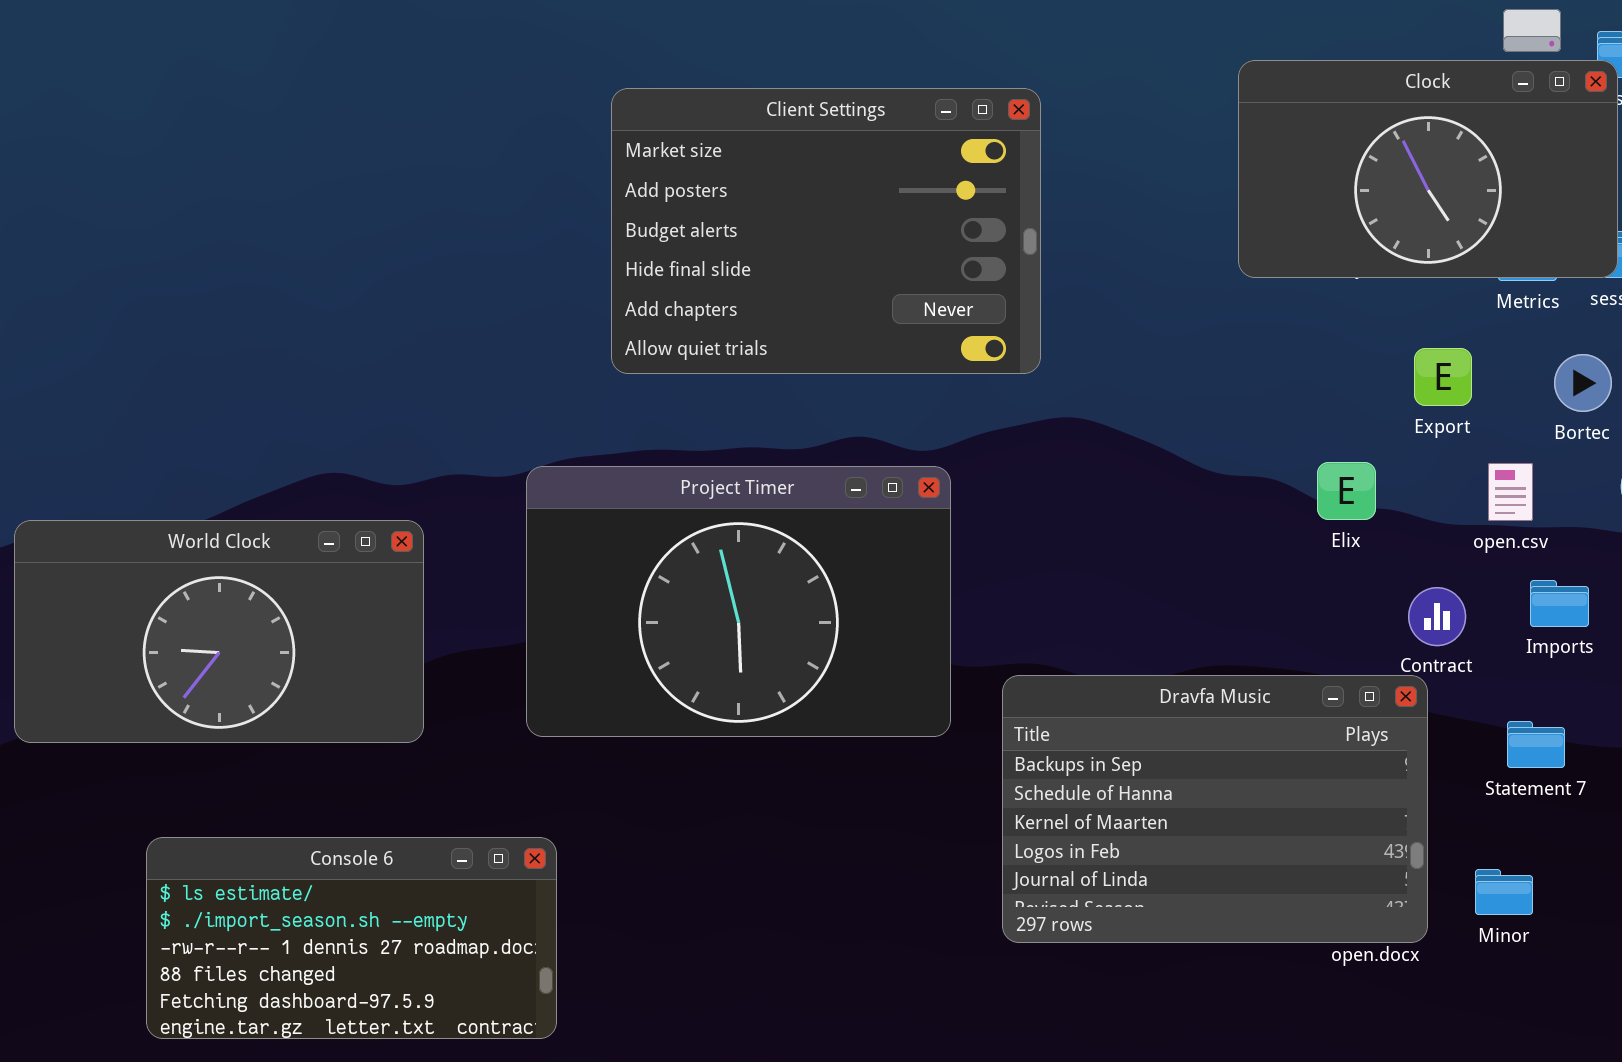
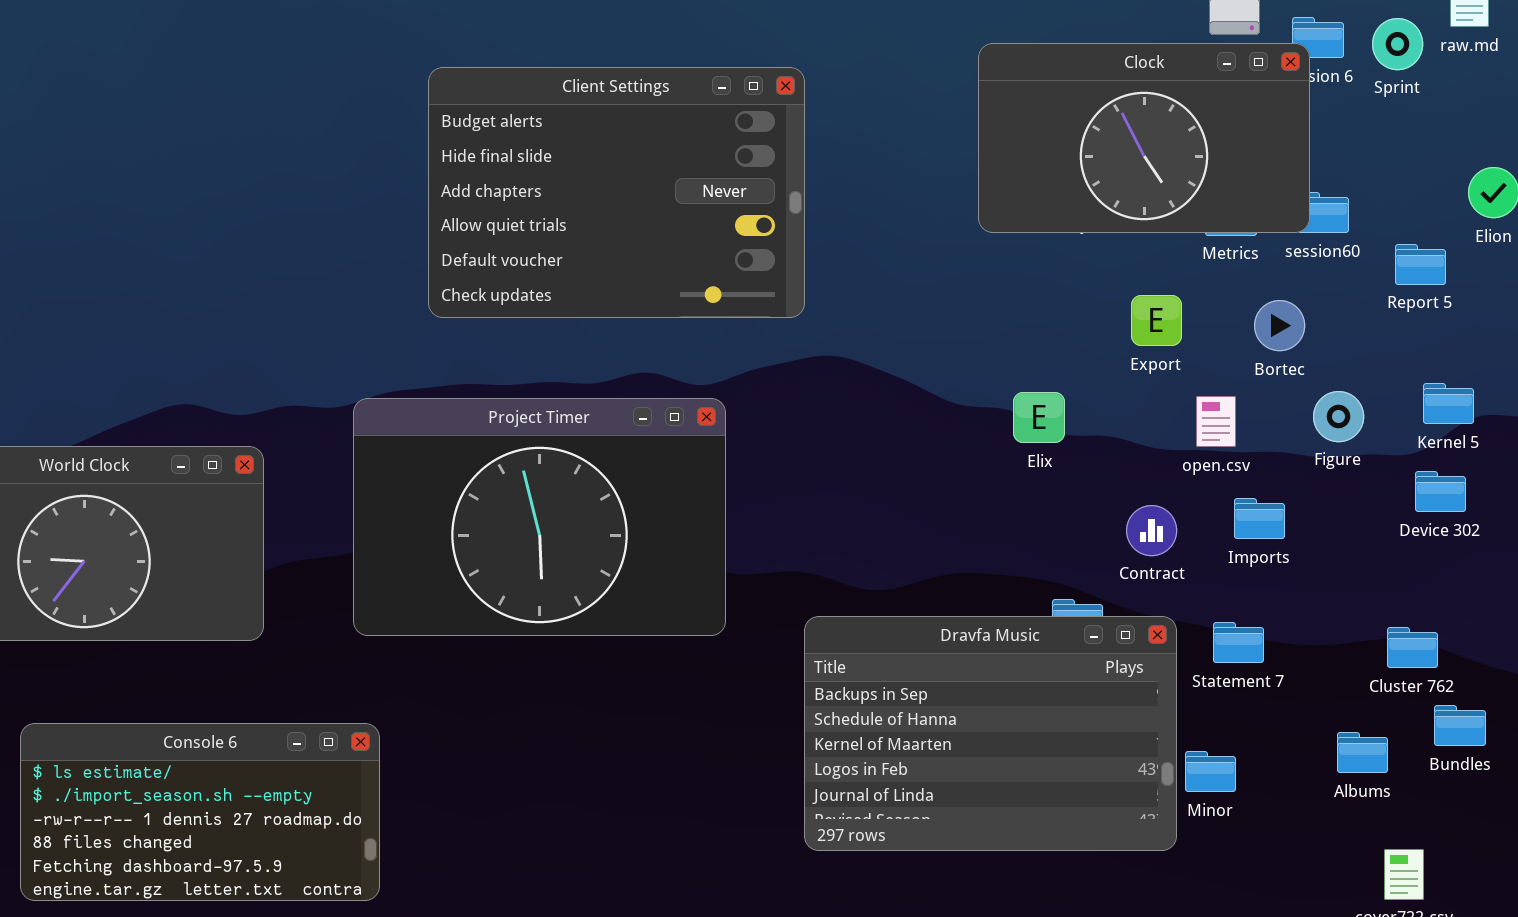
Client Settings: [611,88,1041,374] -> [428,67,805,318], scrolled down 2 rows
Elix: [1317,462,1376,520] -> [1013,392,1065,443], moved
Dravfa Music: [1002,675,1428,943] -> [804,616,1177,851], moved

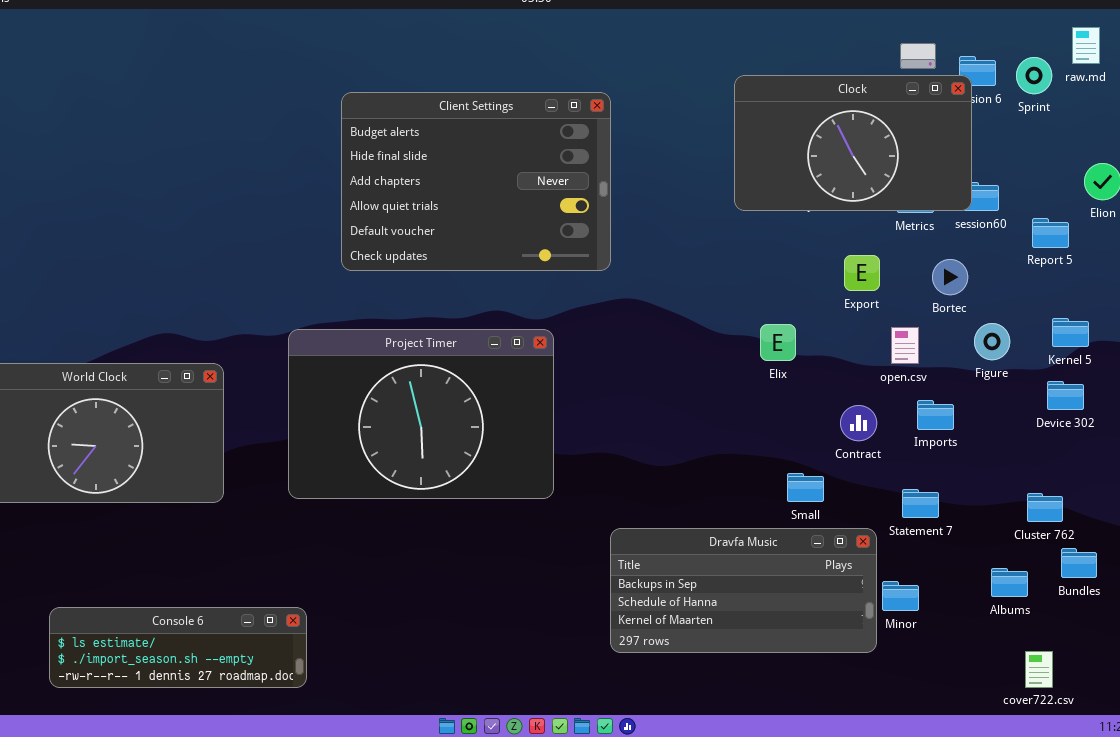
Dravfa Music: [804,616,1177,851] -> [610,528,877,653], resized
Console 6: [20,723,380,901] -> [49,607,307,688], resized

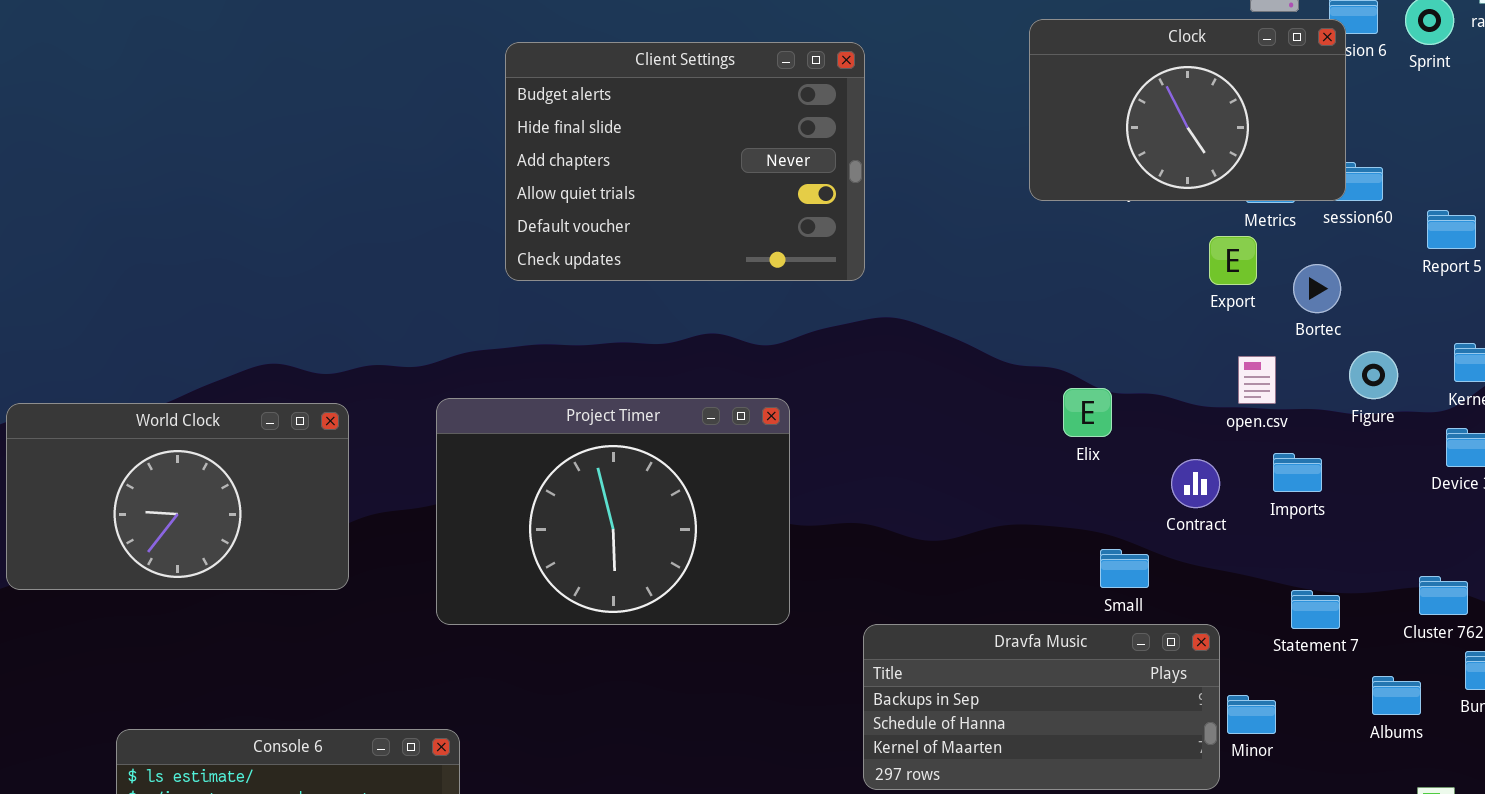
Export: [844,255,880,291] -> [1209,236,1257,285], moved
Elix: [760,324,796,361] -> [1063,388,1112,437], moved
Project Timer: [288,329,554,499] -> [436,398,790,625], moved
Statement 7: [902,489,939,518] -> [1291,590,1340,629], moved

